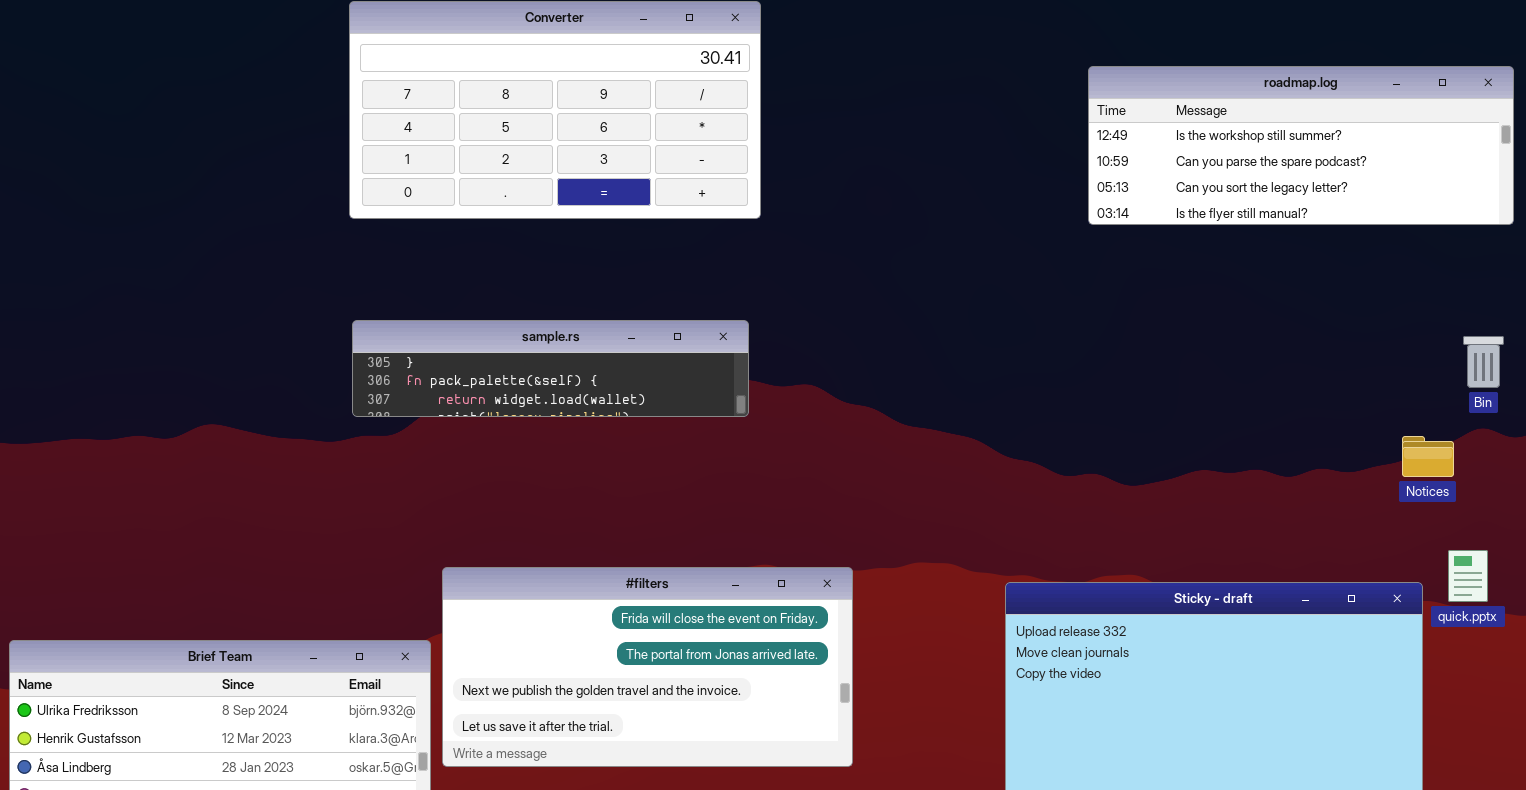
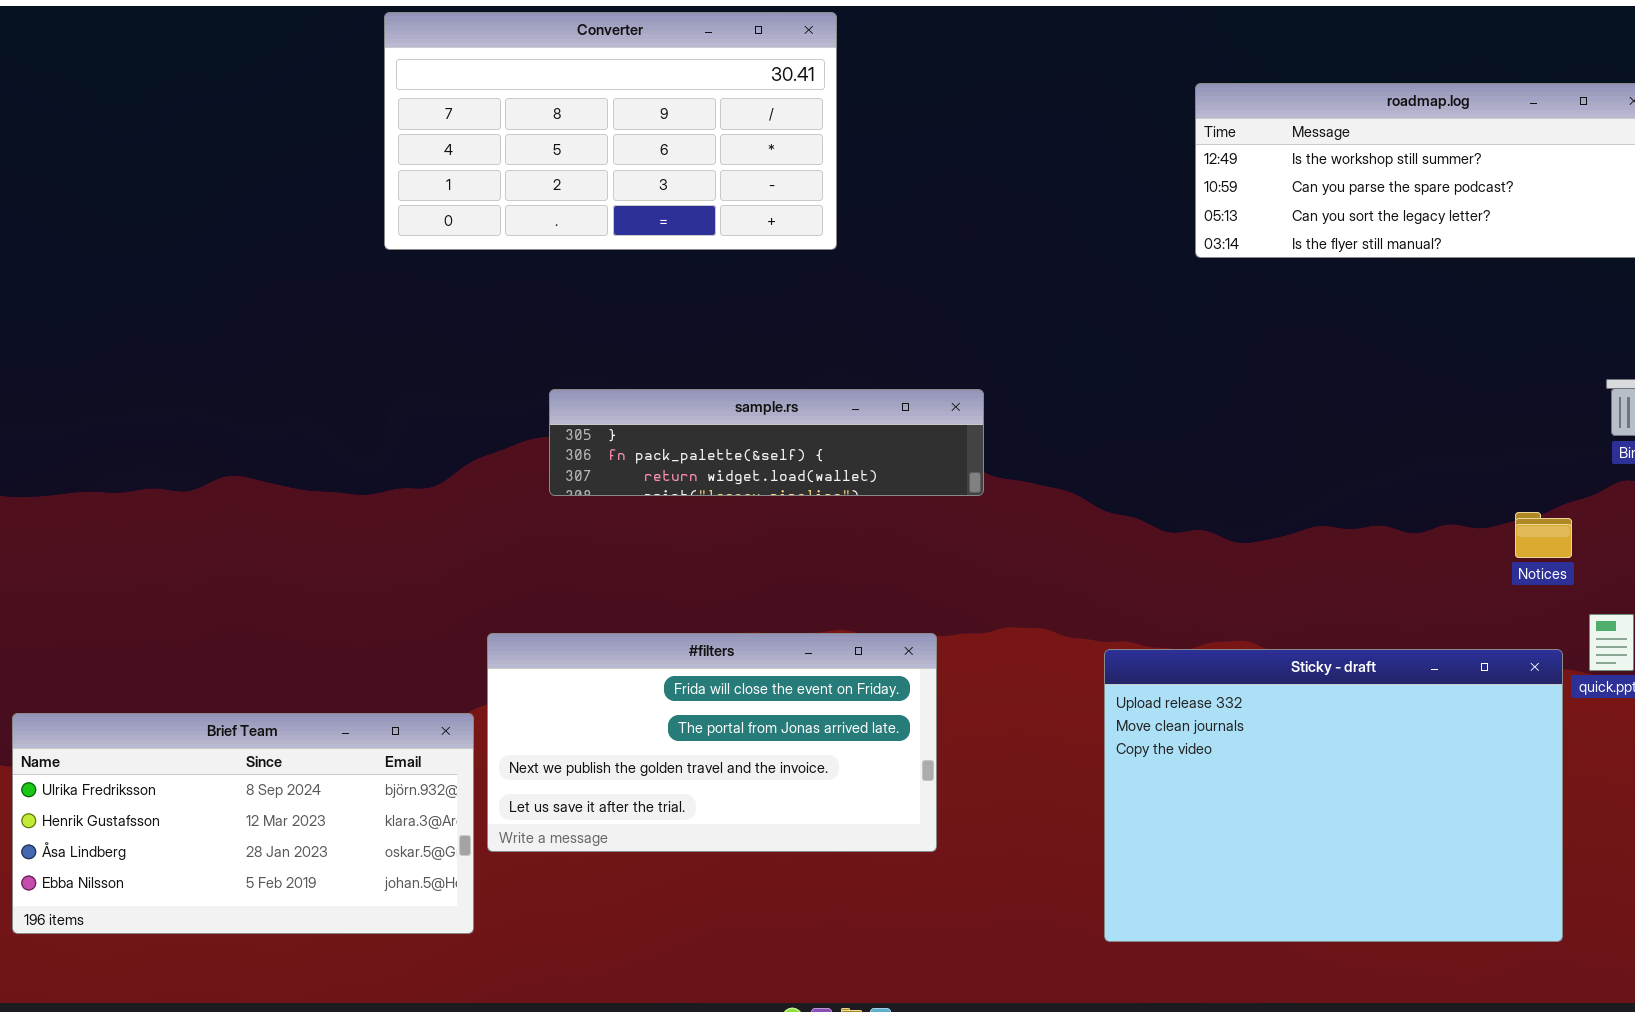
sample.rs: [352,320,749,417] -> [549,389,984,496], moved
Notices: [1402,436,1454,477] -> [1515,512,1572,558], moved

